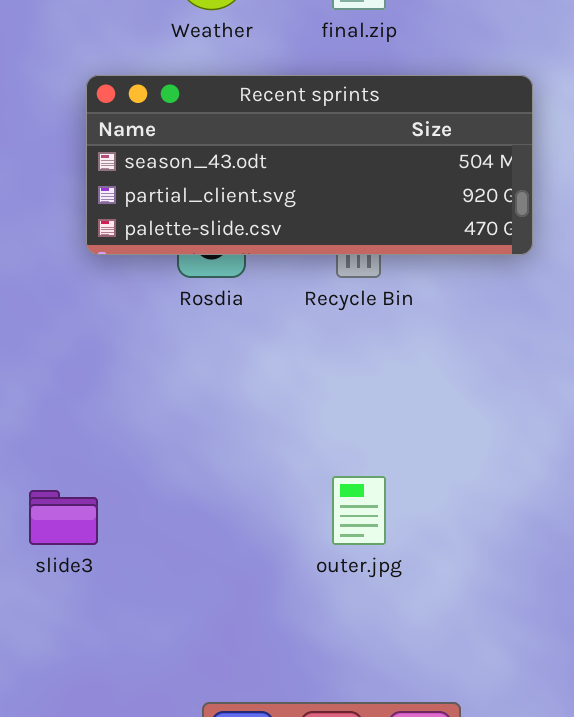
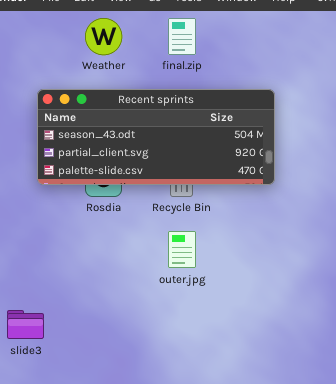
outer.jpg: [332,476,386,545] -> [168,231,196,268], moved

